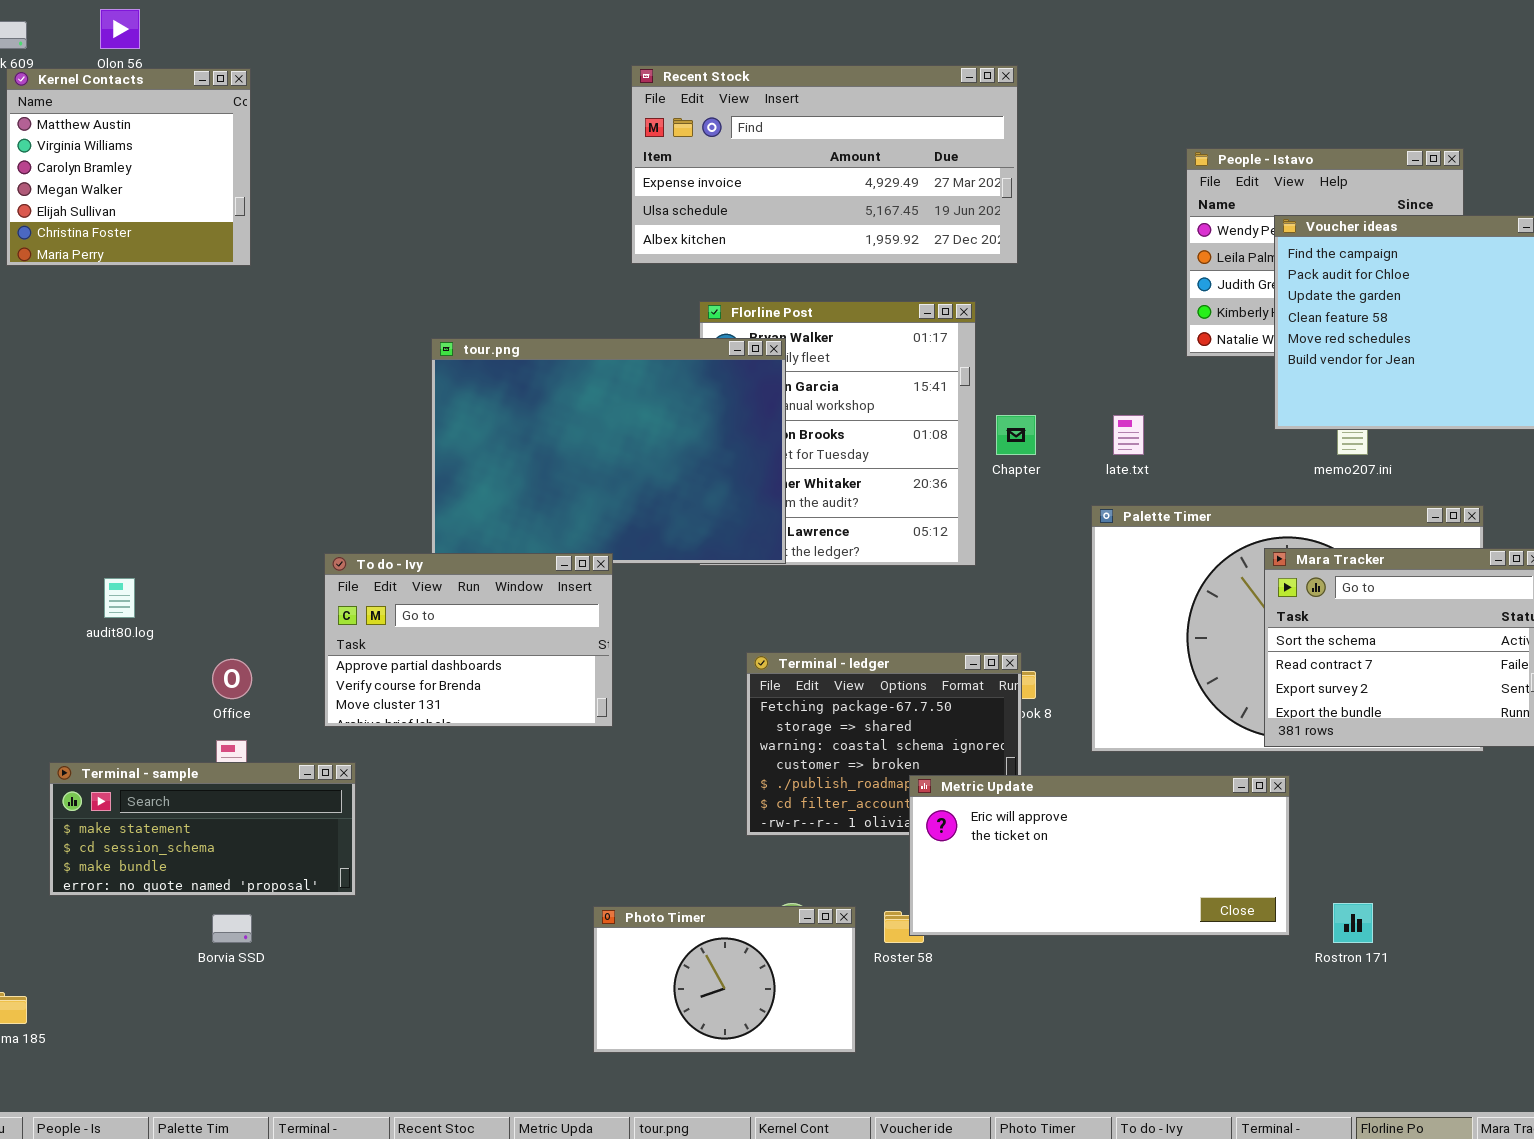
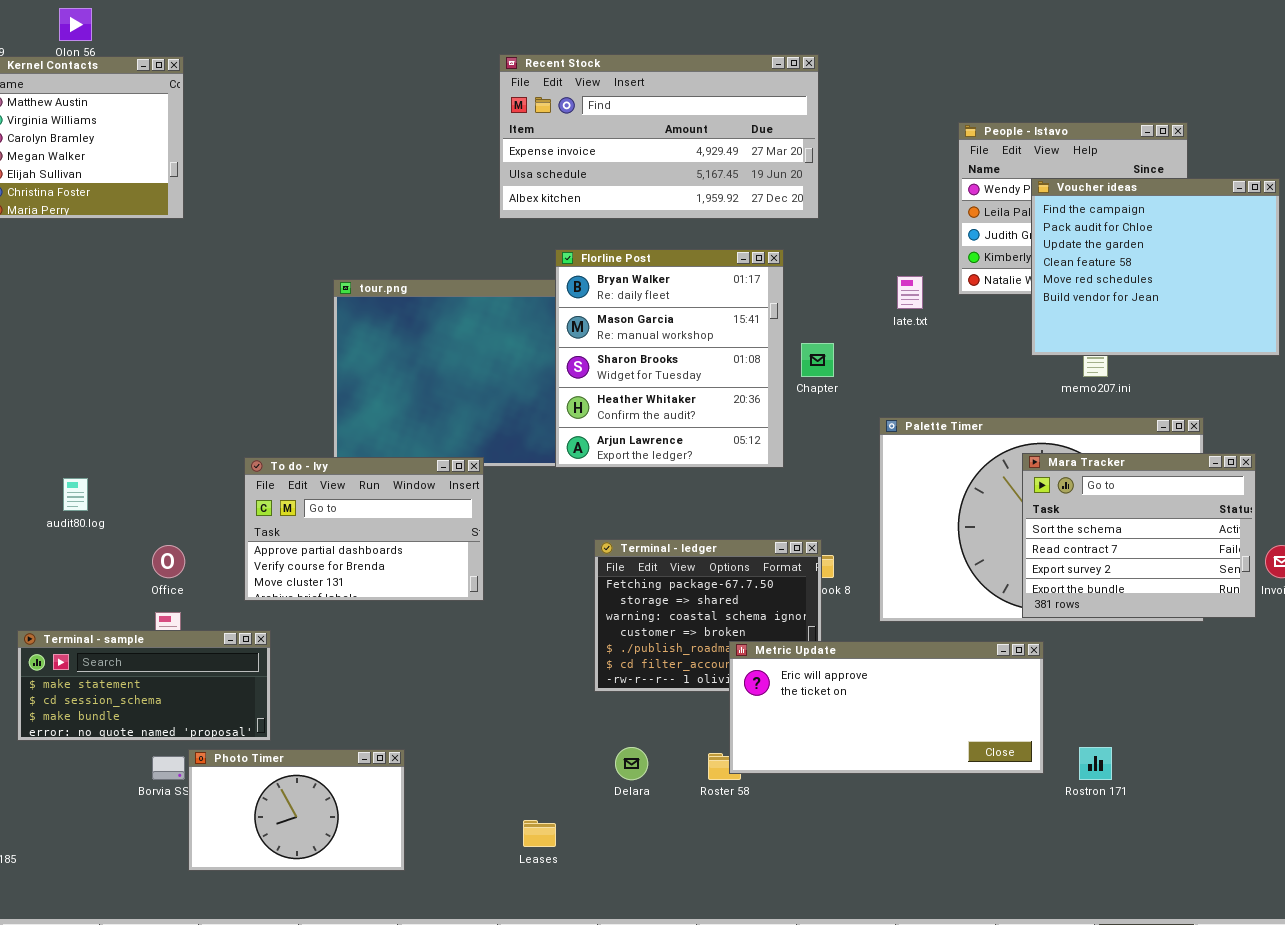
Florline Post: [699,301,976,566] -> [555,249,784,468], raised
late.txt: [1113,415,1144,455] -> [897,276,923,309], moved
Photo Timer: [593,906,856,1053] -> [188,749,405,871], moved

